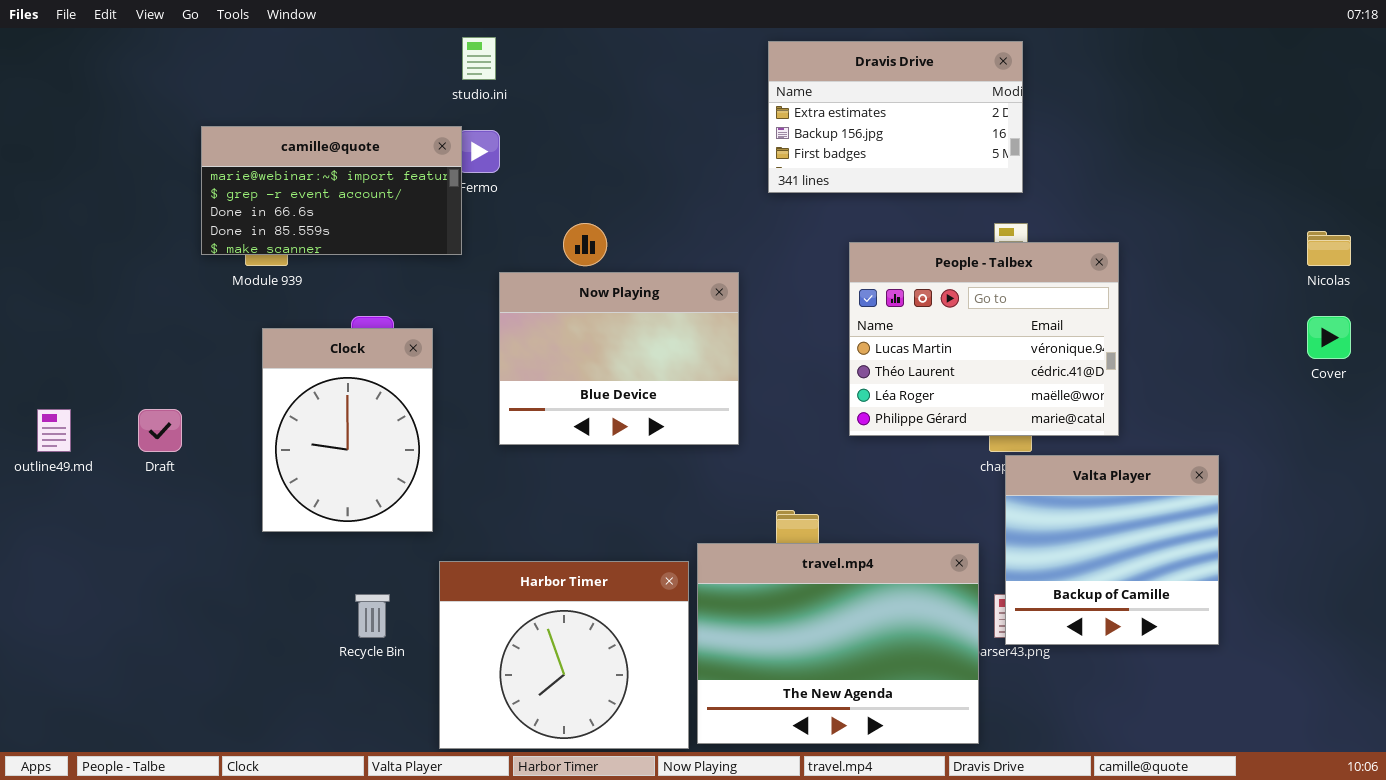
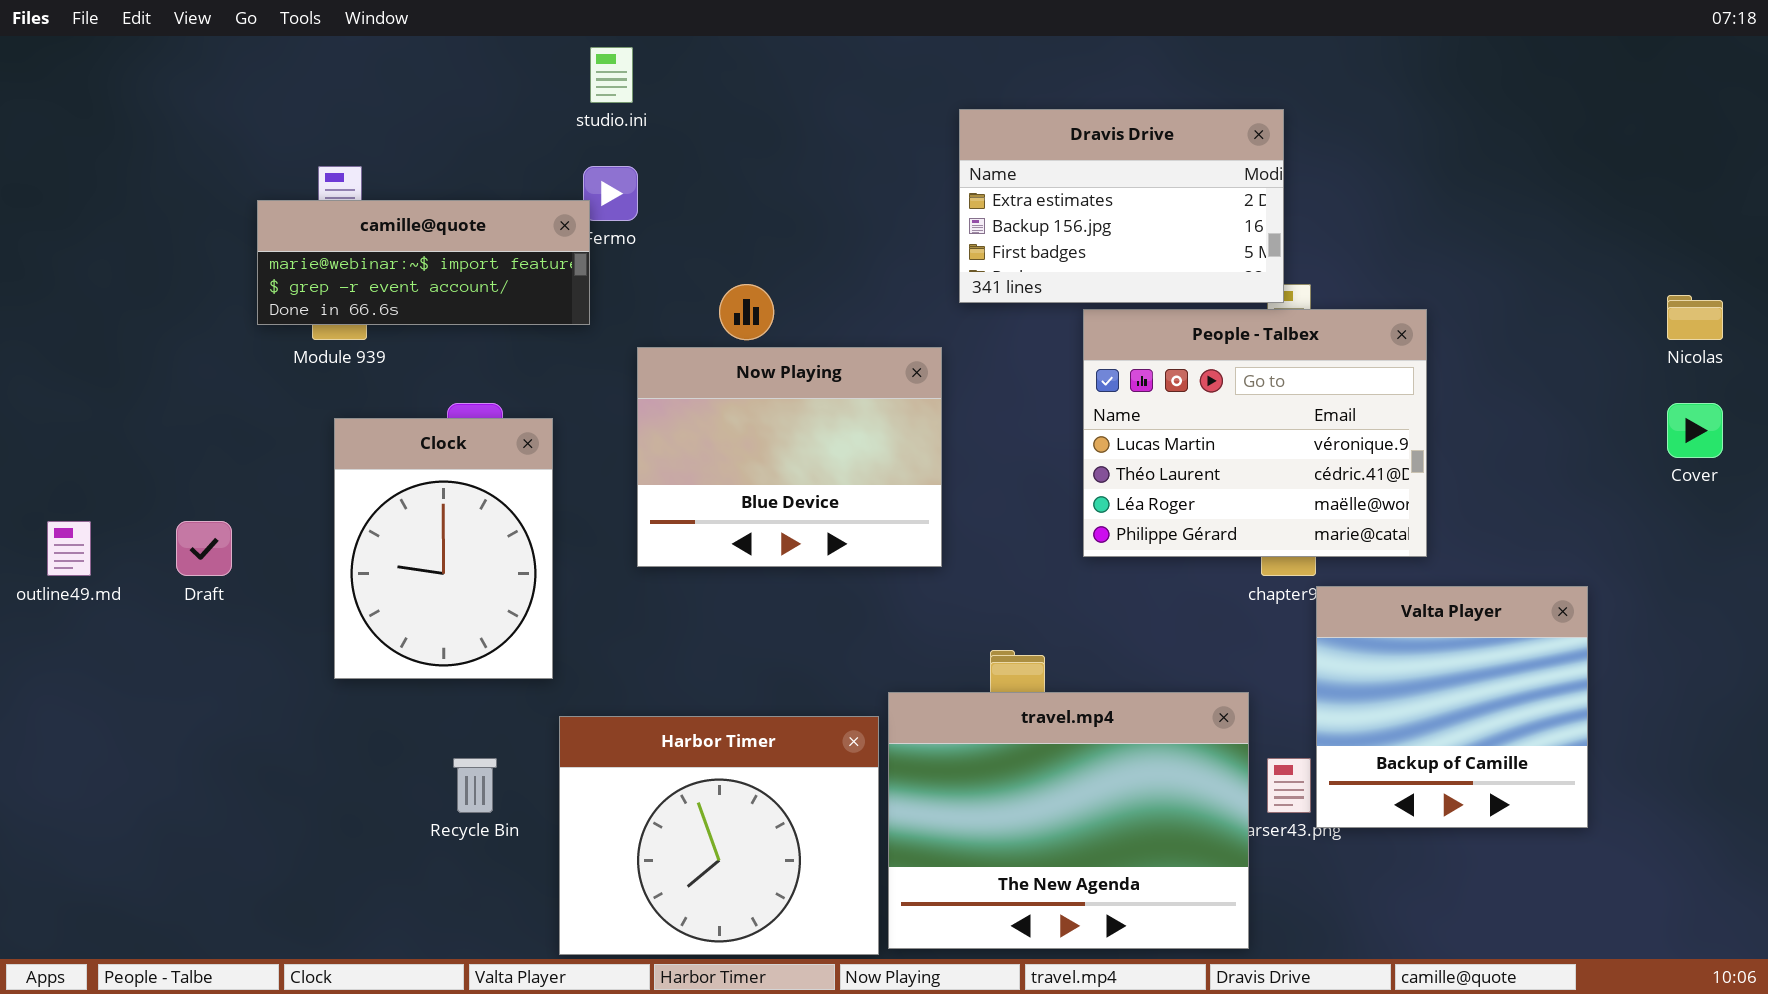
Dravis Drive: [768,41,1023,193] -> [959,109,1284,303], moved
camille@quote: [201,126,462,255] -> [257,200,590,325], resized
Valta Player: [1005,455,1219,645] -> [1316,586,1588,828], moved

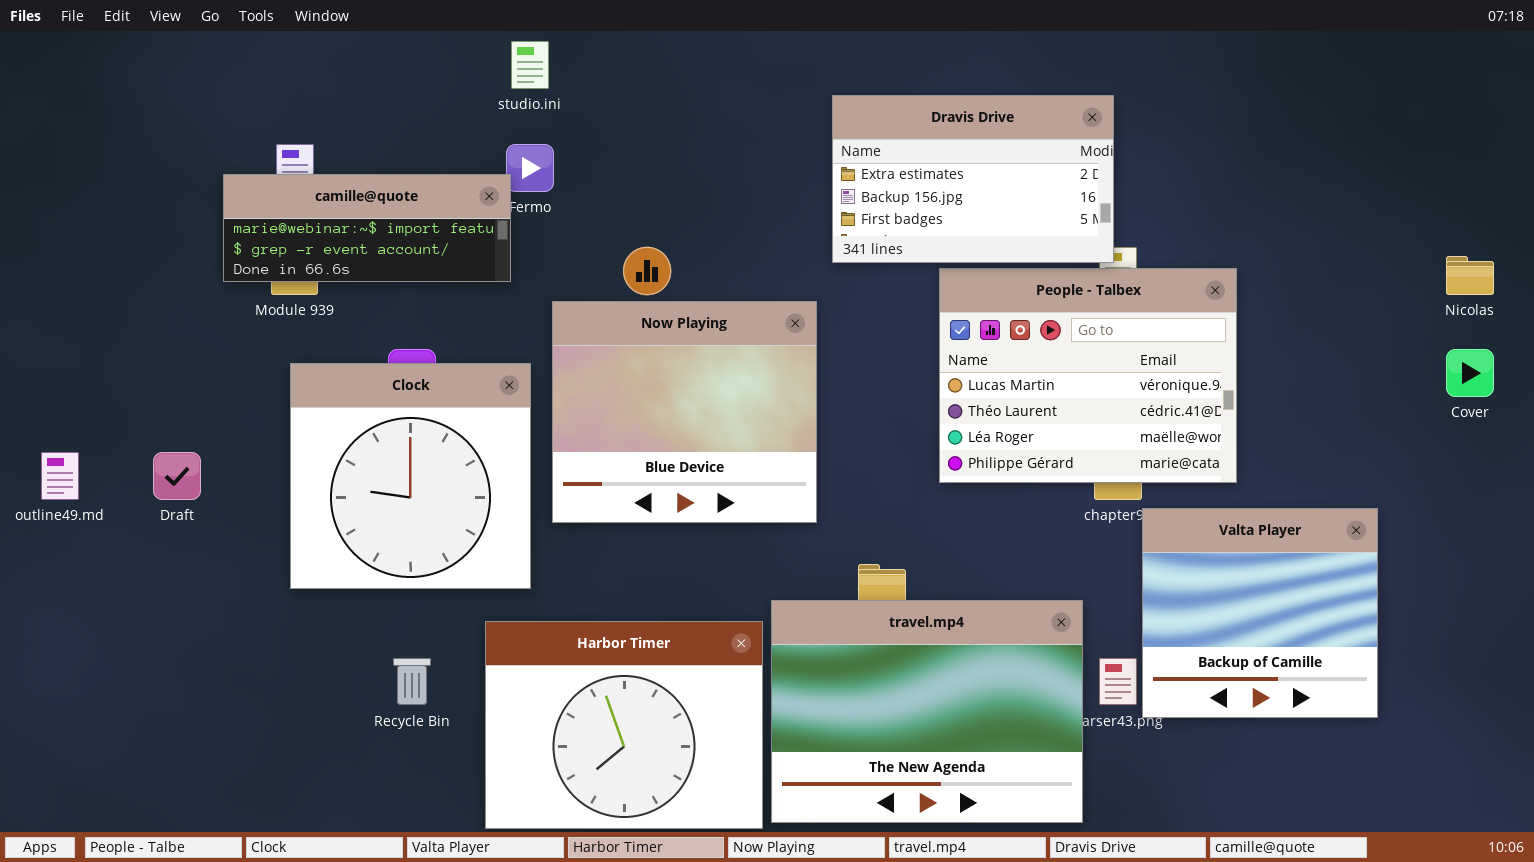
Now Playing: [637,347,942,567] -> [552,301,817,523], resized
Clock: [334,418,553,679] -> [290,363,531,589], resized

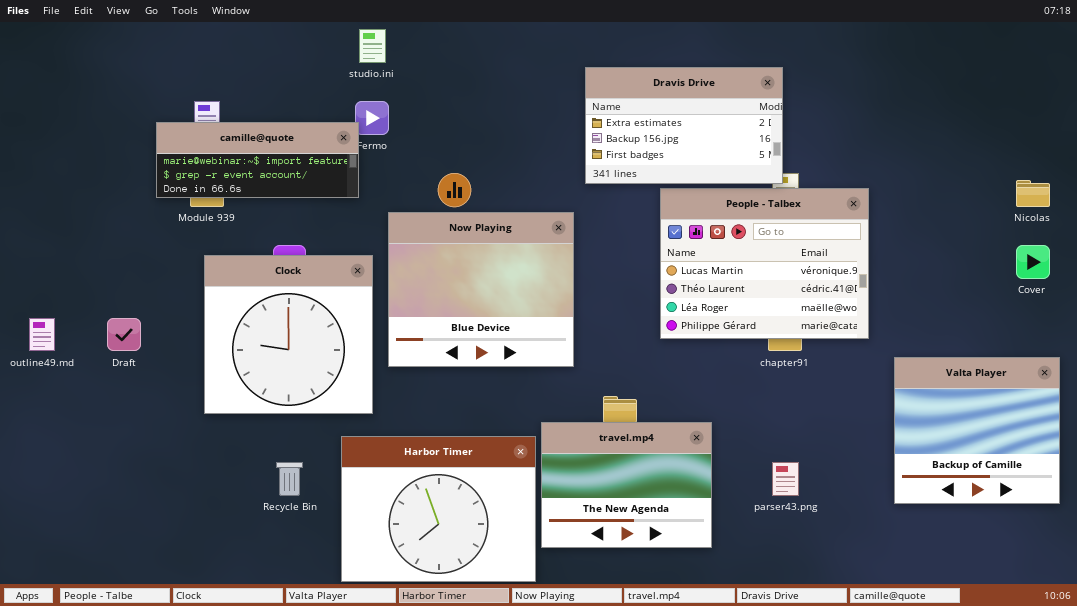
Valta Player: [1142,508,1378,718] -> [894,357,1060,504], moved
travel.mp4: [771,600,1083,823] -> [541,422,712,548], resized

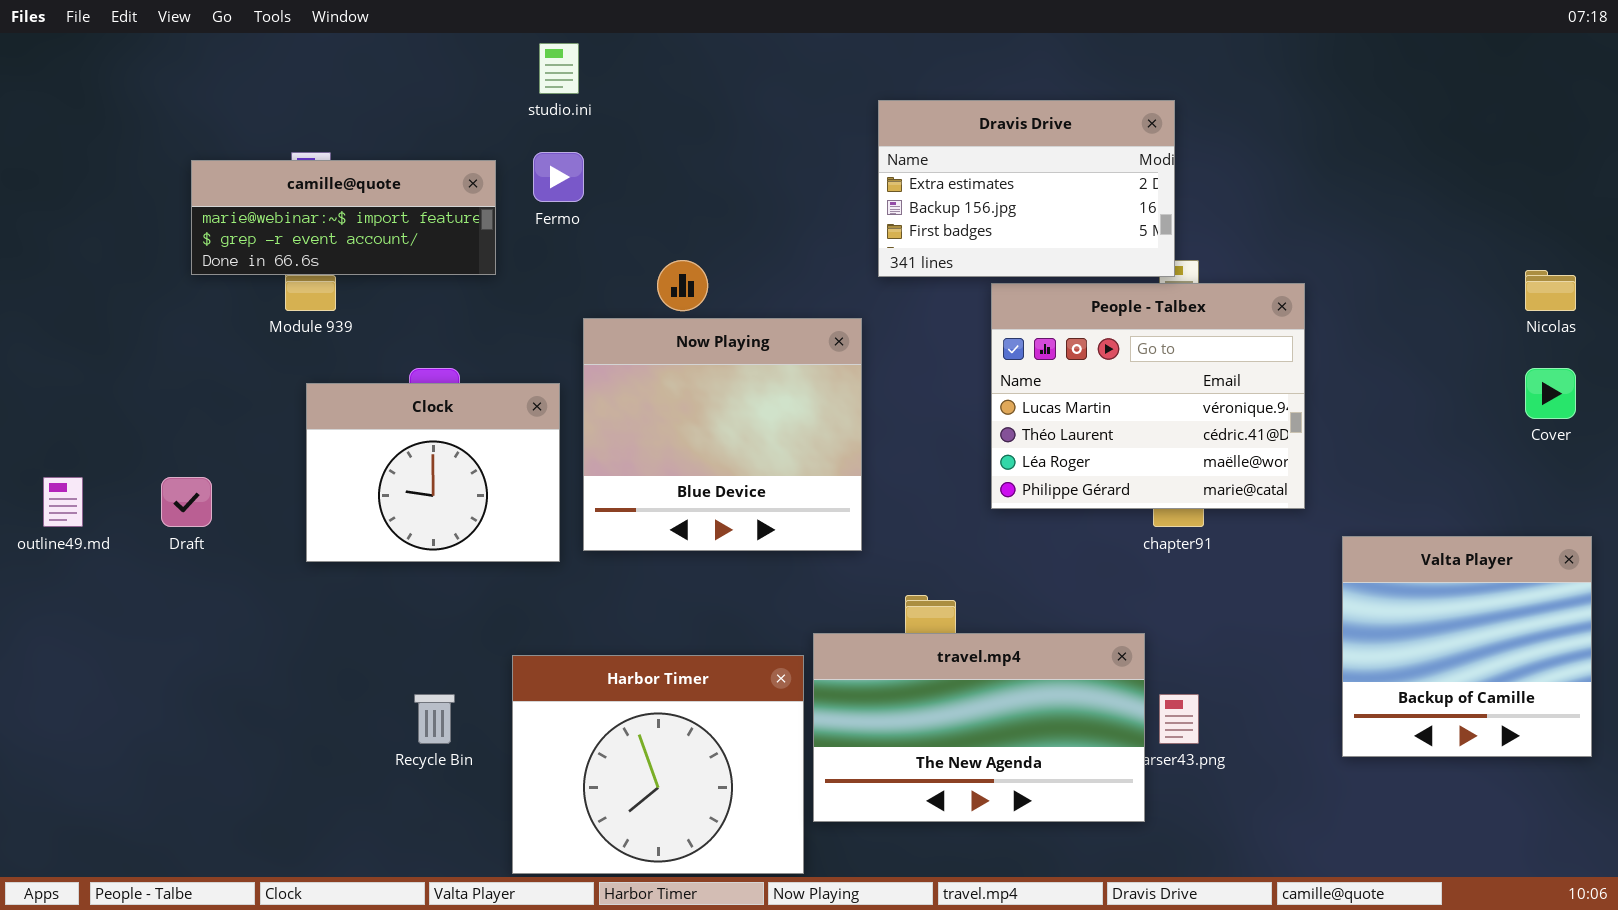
camille@quote: [156,122,359,198] -> [191,160,496,275], moved
Clock: [204,255,373,414] -> [306,383,560,562], resized
travel.mp4: [541,422,712,548] -> [813,633,1145,822], resized

